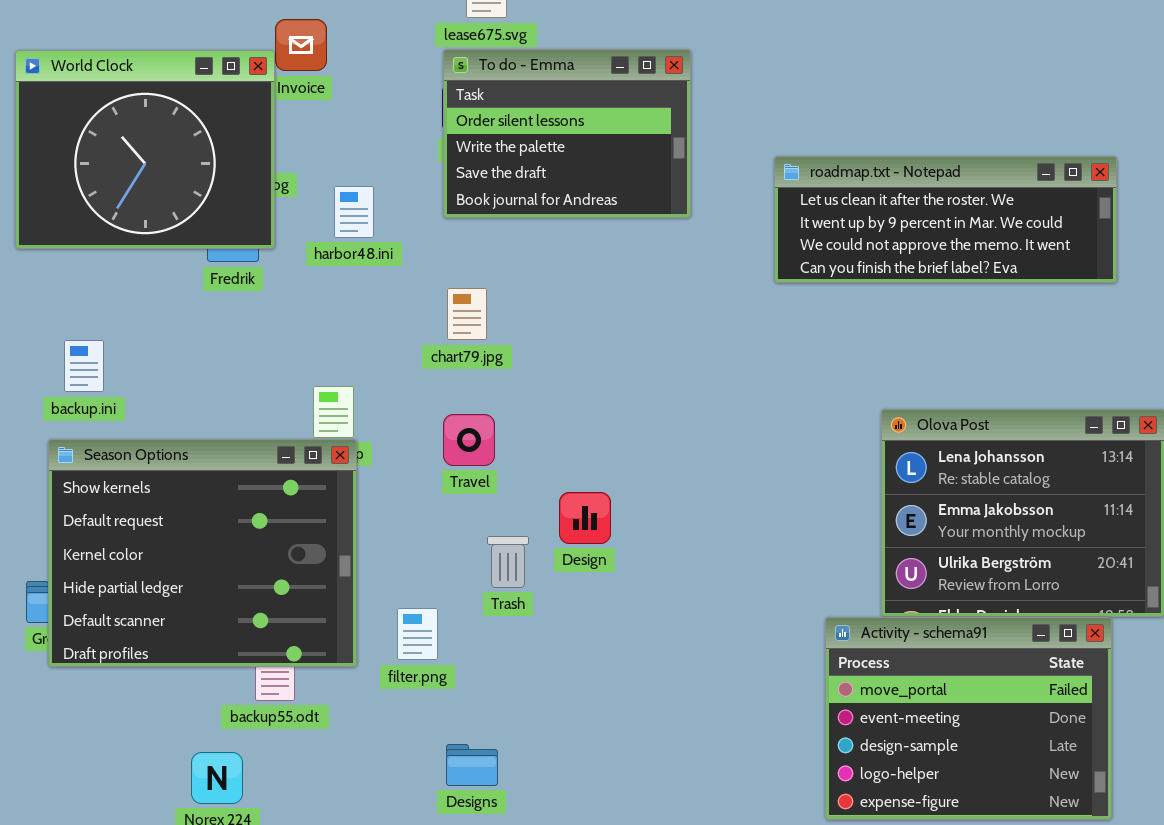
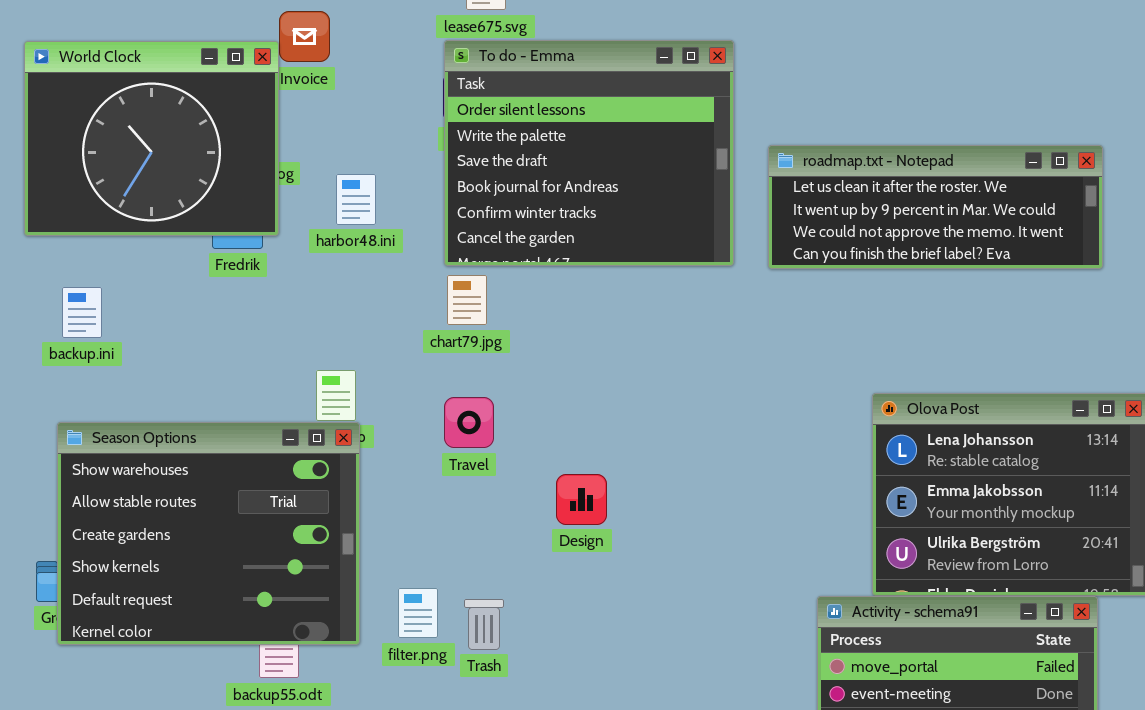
To do - Emma: [443,49,691,218] -> [444,40,734,266], resized
backup.ini: [64,340,104,392] -> [62,287,102,338], moved
Season Options: [48,439,357,667] -> [57,422,360,645], scrolled up 3 rows
Trash: [487,536,529,588] -> [464,599,504,650], moved

